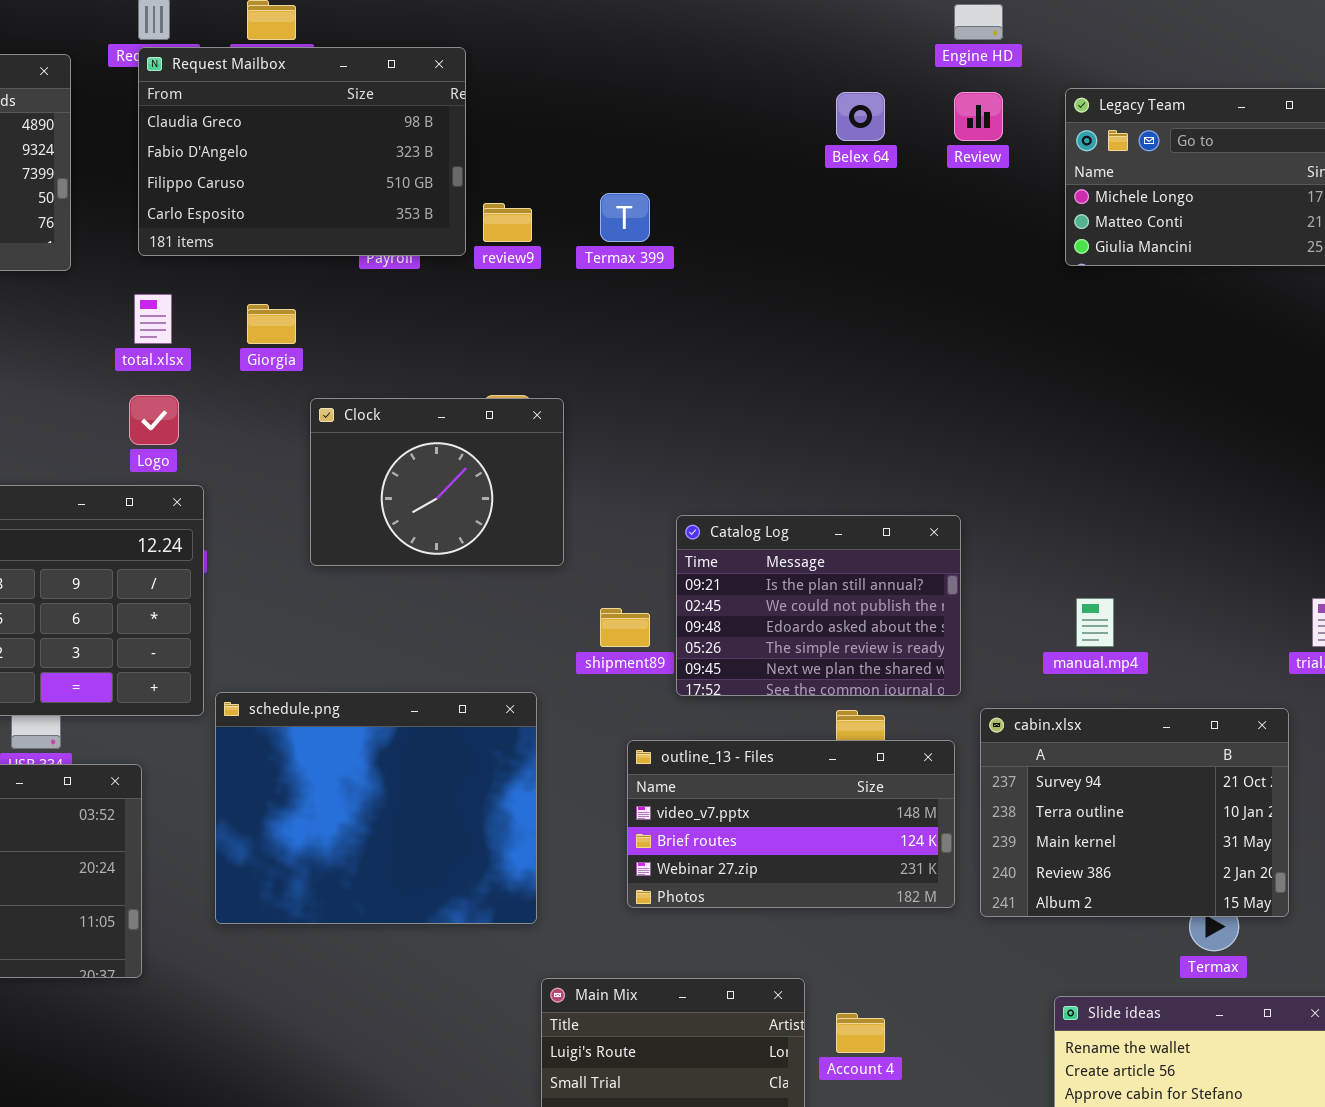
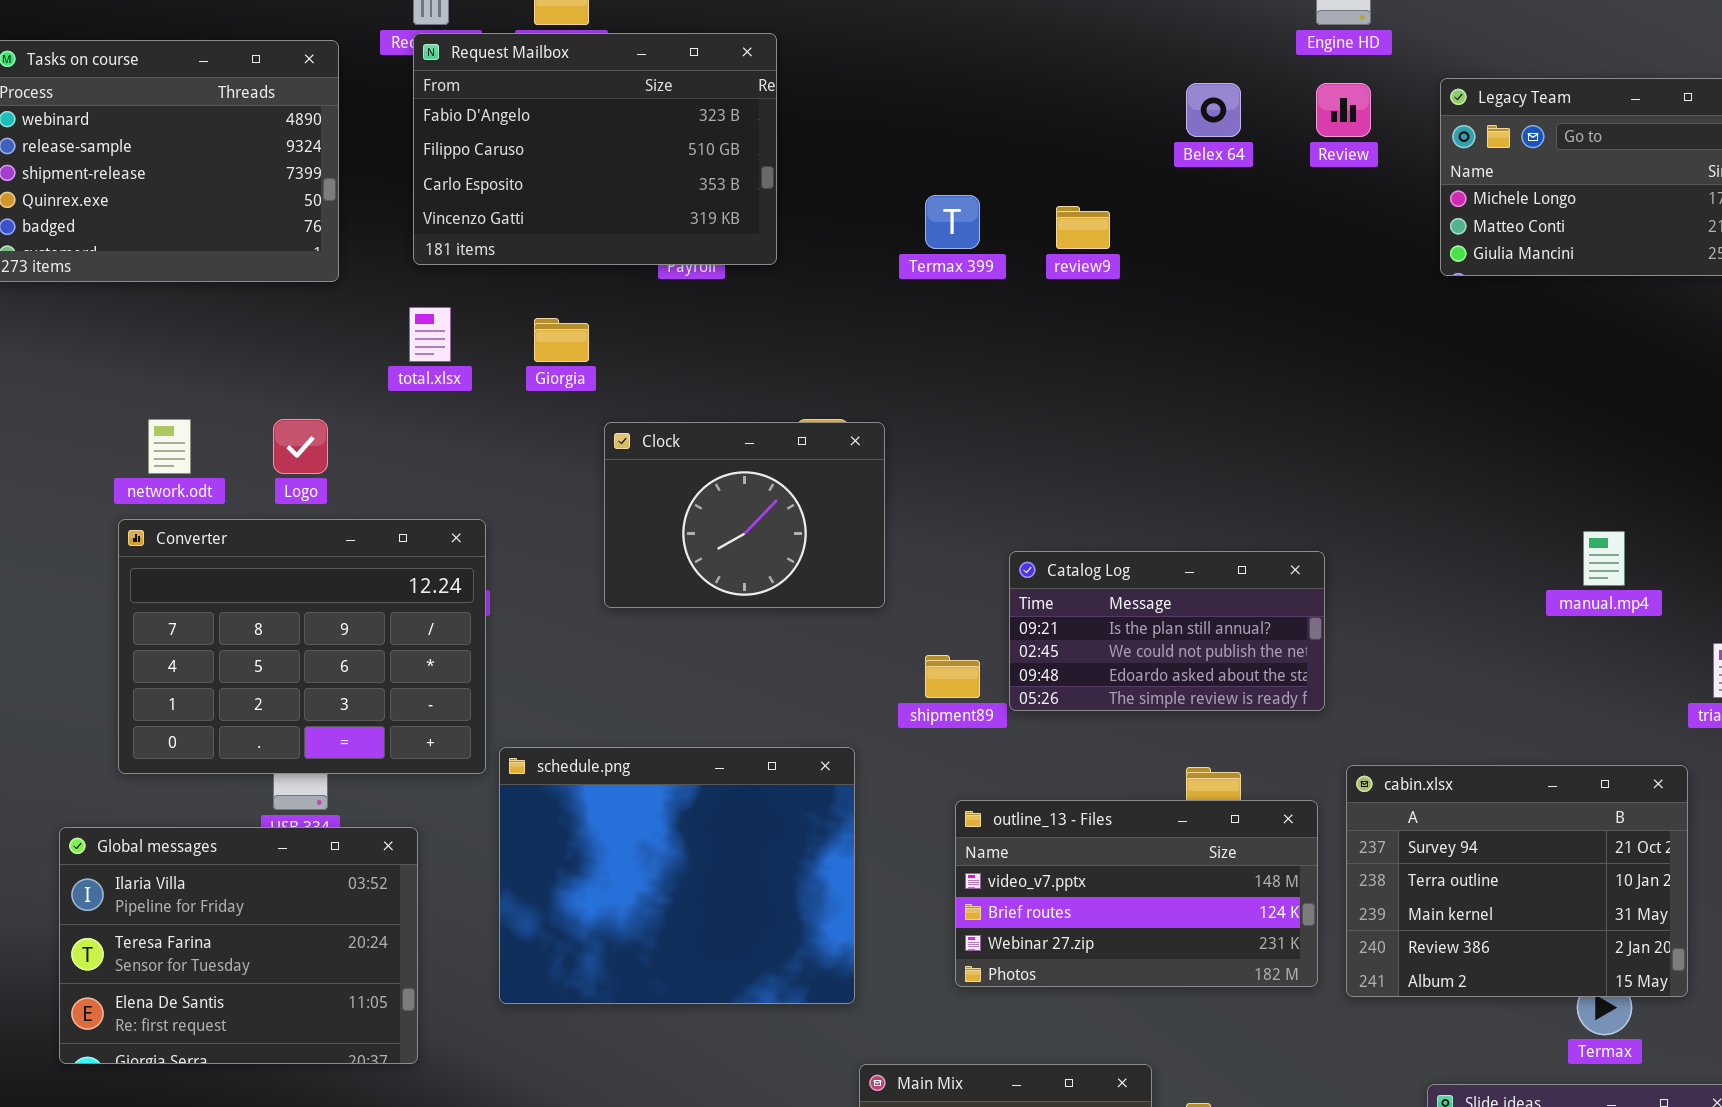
Request Mailbox: [138,47,466,256] -> [413,33,777,265], scrolled down 1 row
review9: [483,203,532,242] -> [1056,206,1110,249], moved
Logo: [129,395,179,445] -> [273,419,328,474], moved
Catalog Log: [676,515,961,696] -> [1009,551,1325,711], resized
manual.mp4: [1076,598,1114,647] -> [1583,531,1625,586], moved

